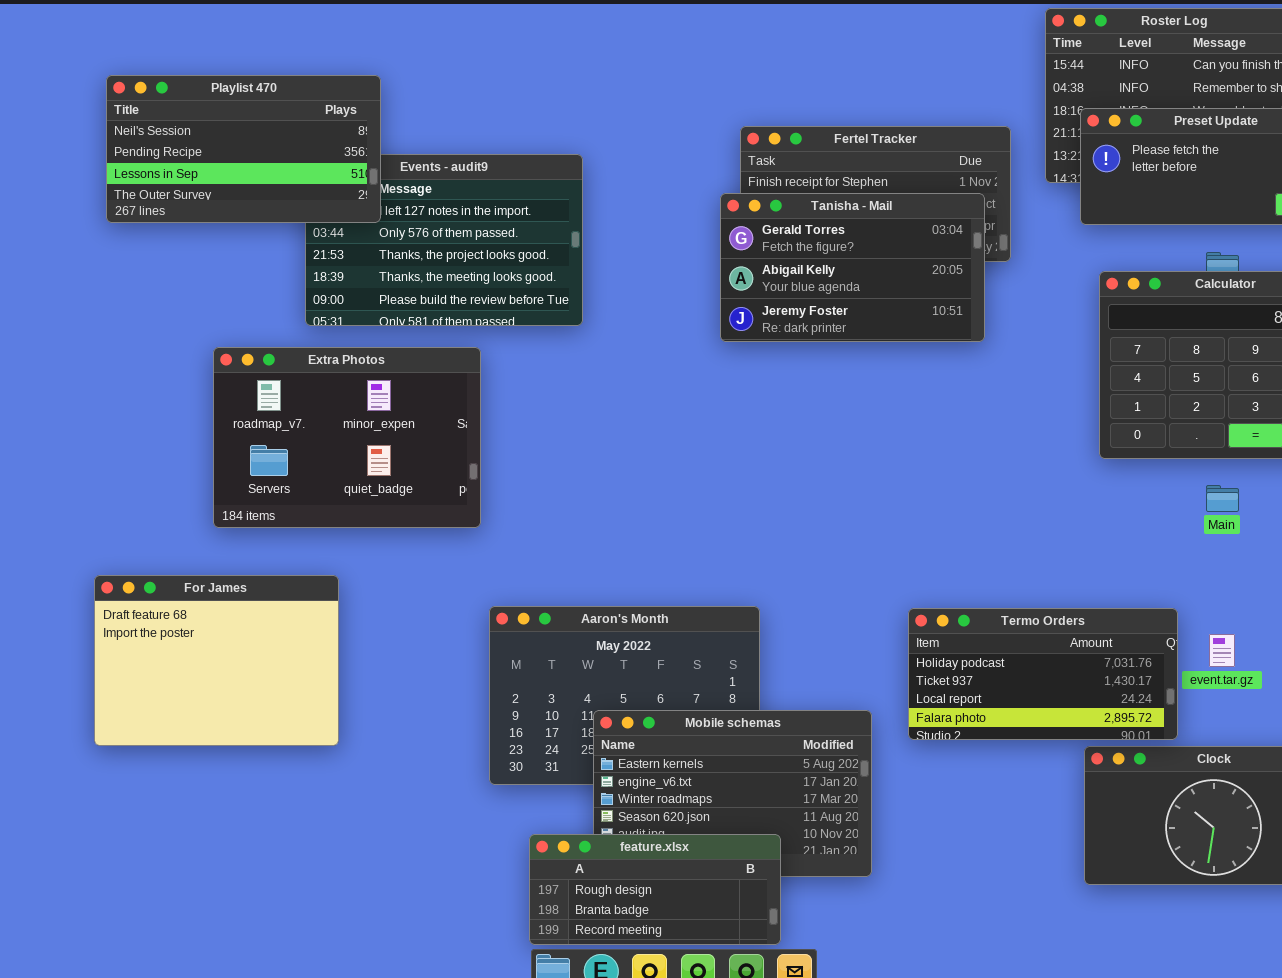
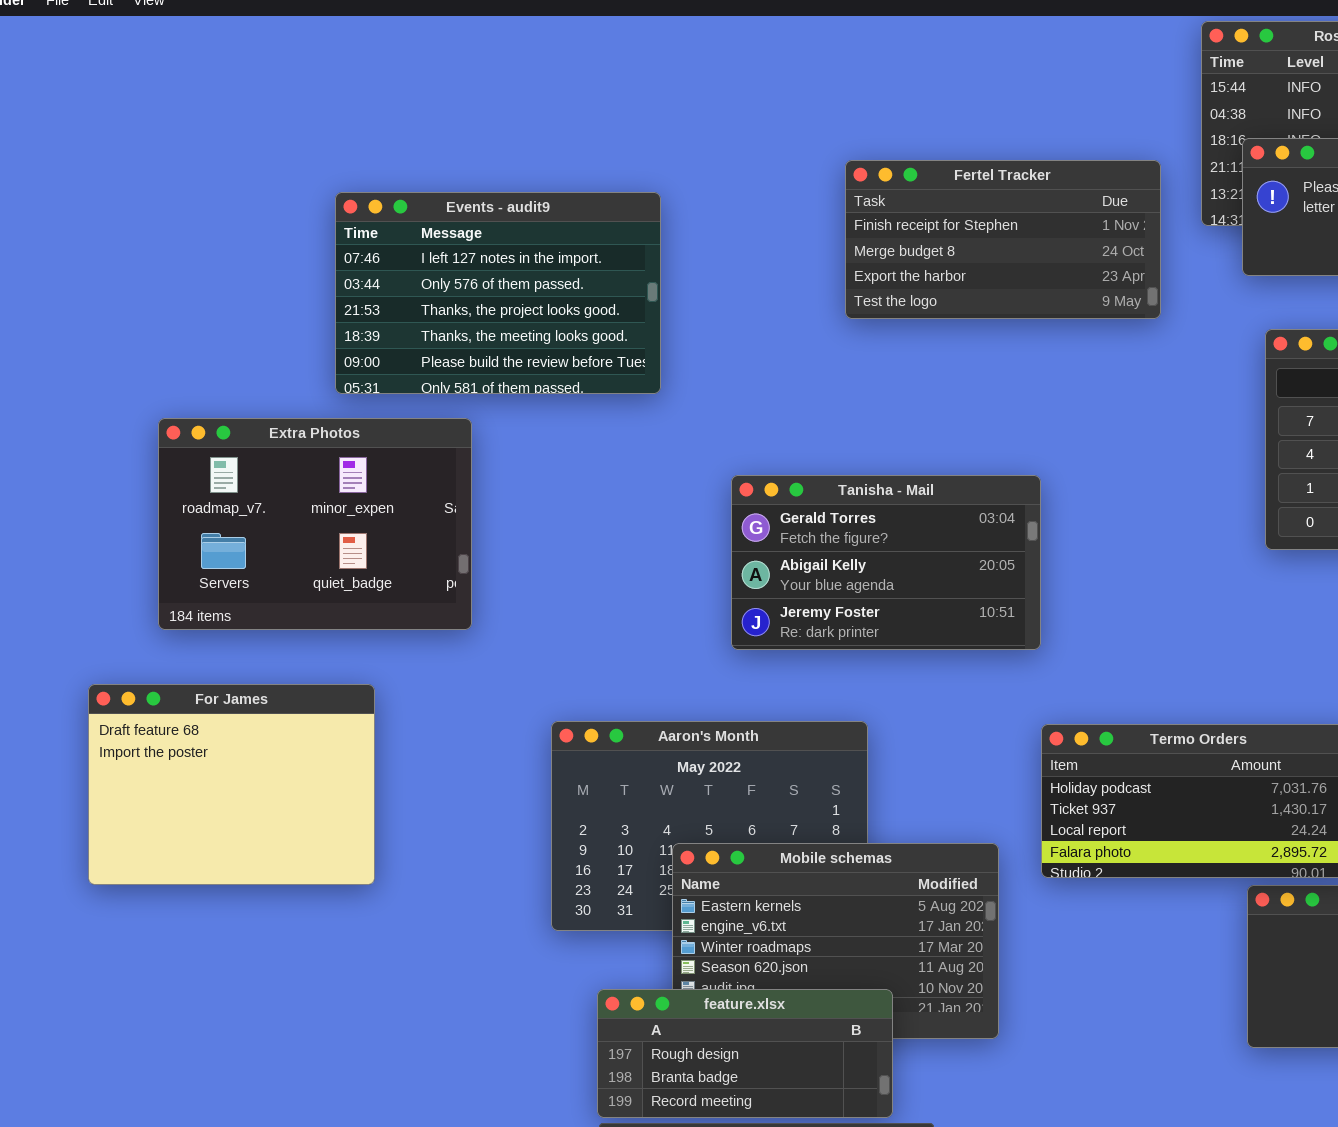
Playlist 470: [106,75,381,223] -> none, closed
Tanisha - Mail: [720,193,985,342] -> [731,475,1041,650], moved
Extra Photos: [213,347,481,528] -> [158,418,472,630], moved

